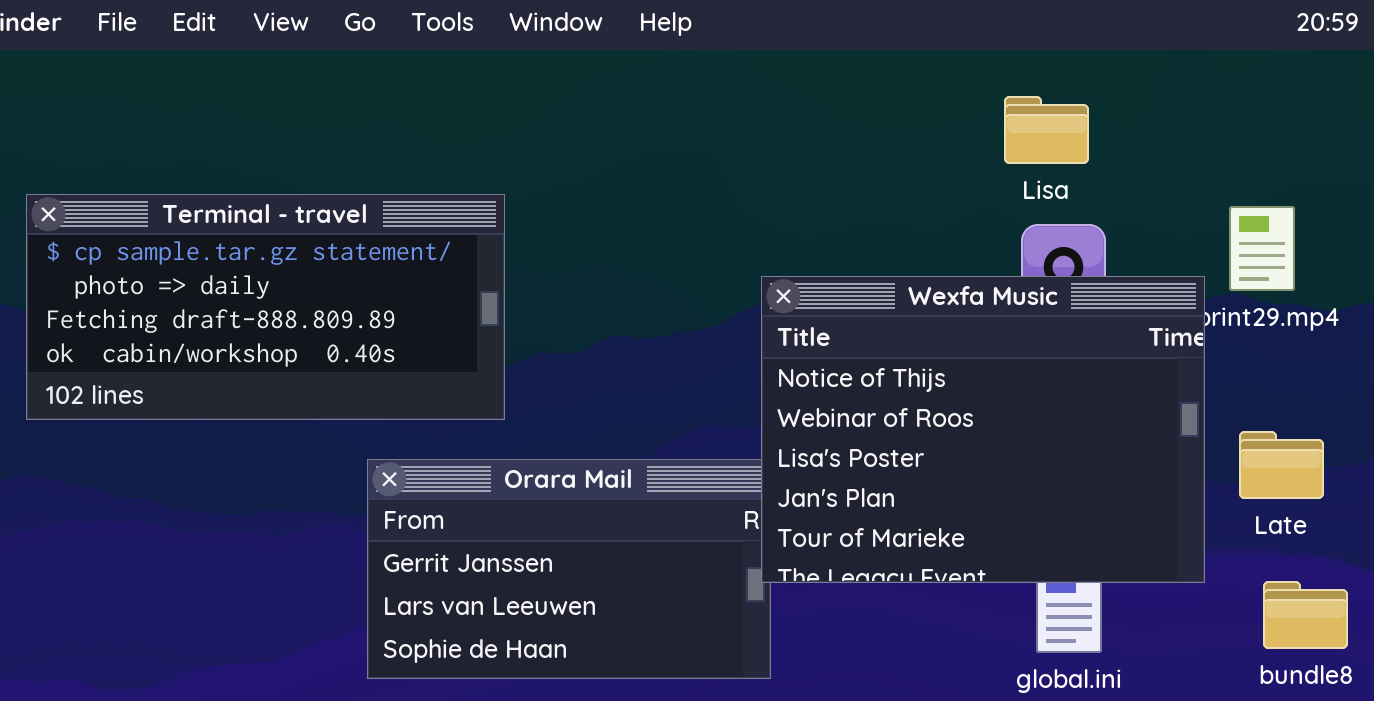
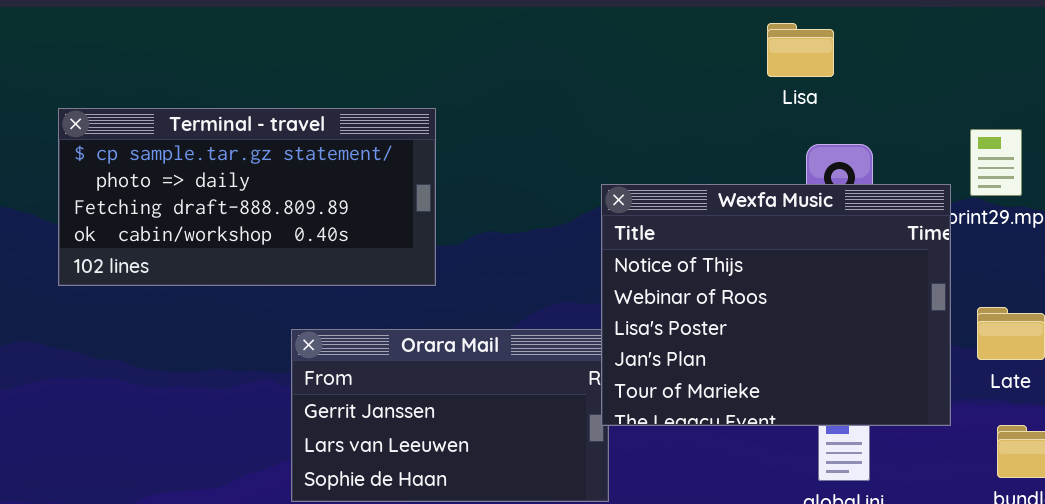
Lisa: [1004,96,1089,164] -> [767,23,834,77], moved
Terminal - travel: [26,194,505,420] -> [58,108,436,286], moved

